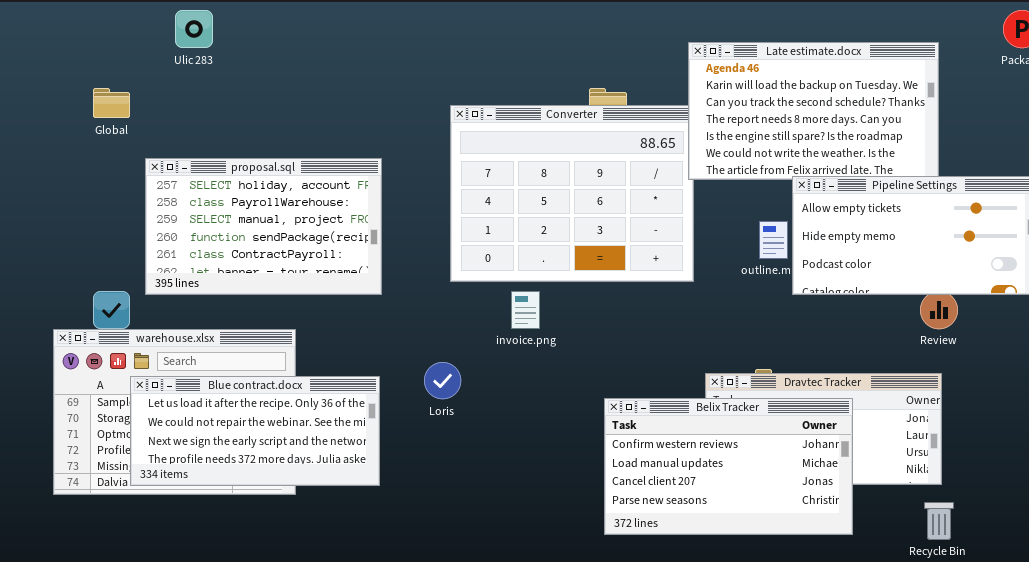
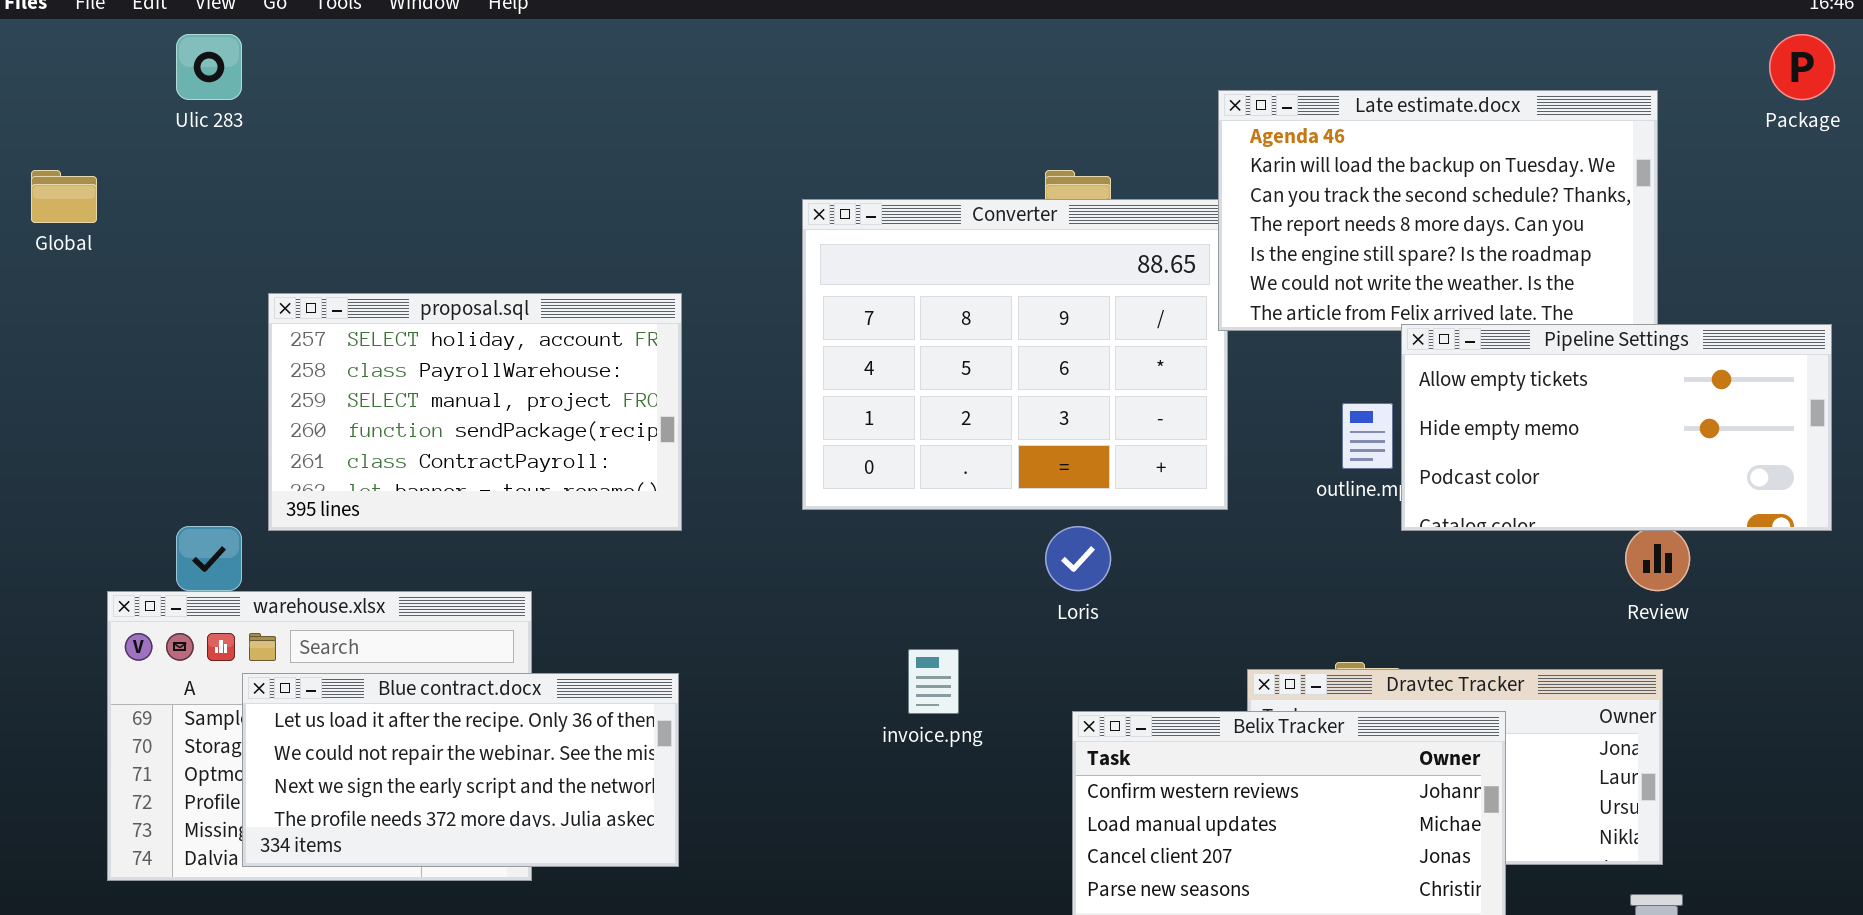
Ulic 283: [175,10,213,48] -> [176,34,242,100], moved
Global: [93,88,130,118] -> [31,170,97,223], moved
invoice.png: [511,291,540,329] -> [908,649,959,714], moved
Loris: [424,362,461,399] -> [1045,526,1111,591], moved

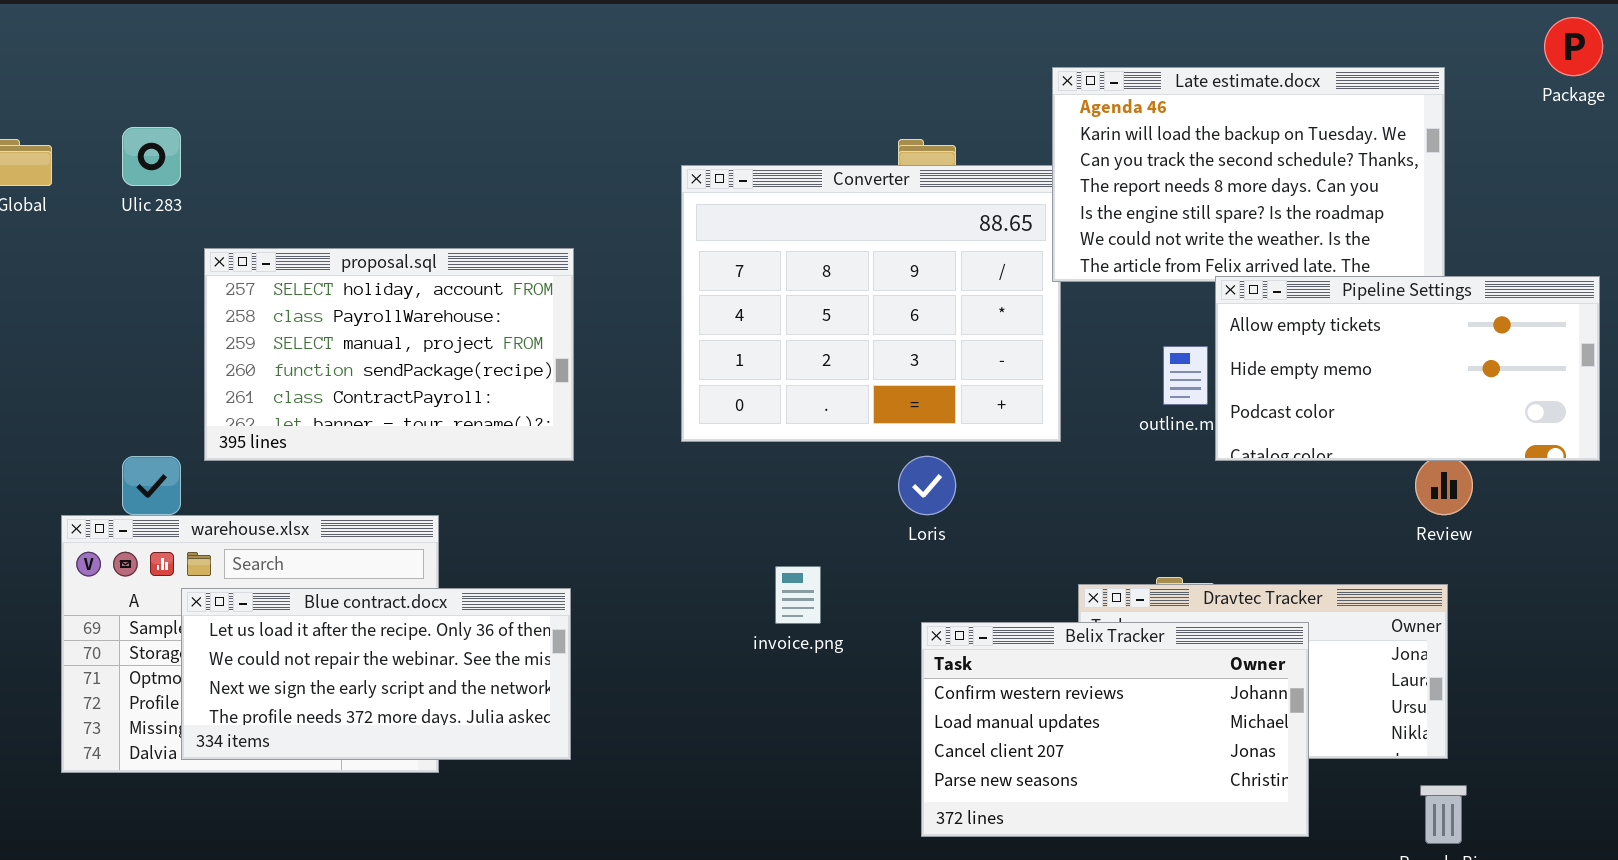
Ulic 283: [176,34,242,100] -> [122,127,181,186], moved

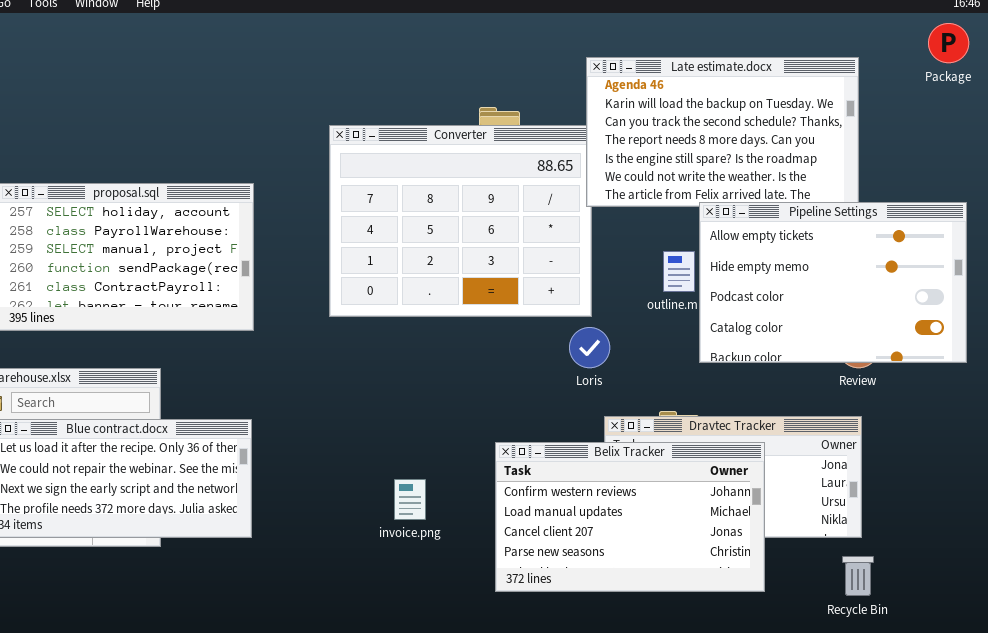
Pipeline Settings: [1215,276,1600,461] -> [699,202,967,363], resized
Loris: [898,456,956,515] -> [569,327,610,368], moved
invoice.png: [775,566,821,624] -> [394,479,426,520], moved

